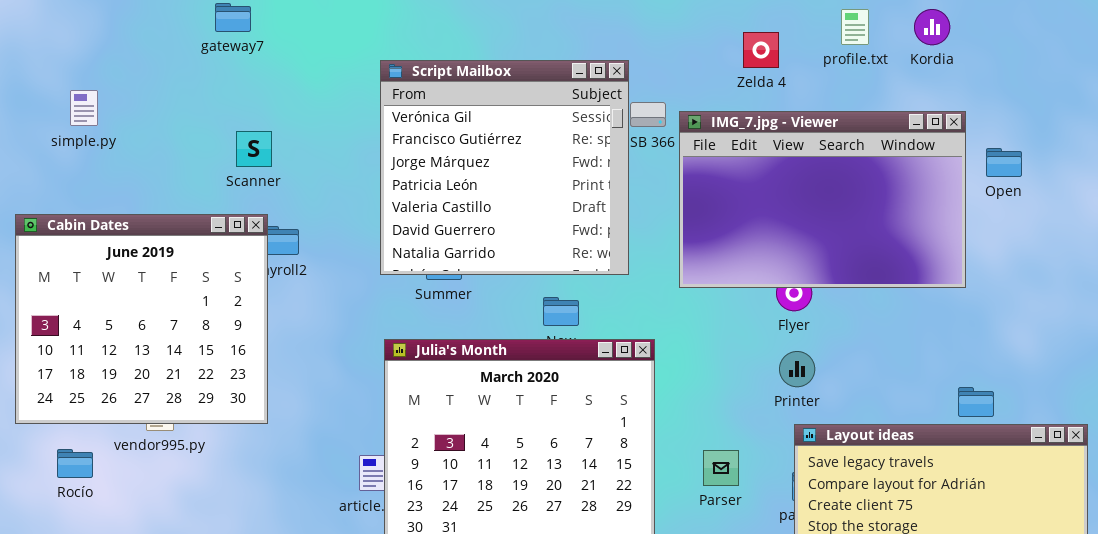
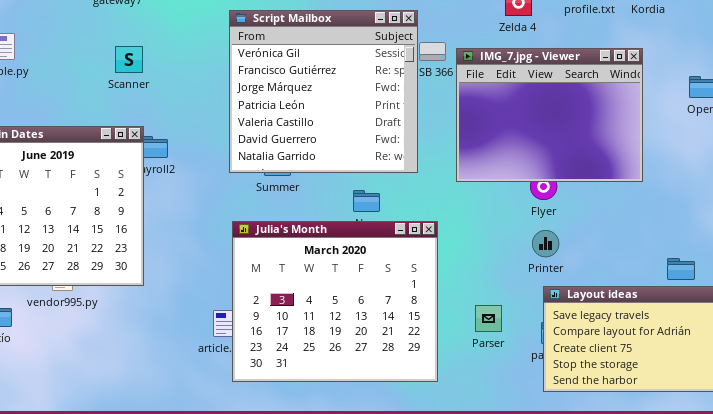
IMG_7.jpg - Viewer: [679,111,966,288] -> [456,48,643,182], resized
Scanner: [236,131,272,167] -> [115,46,143,73], moved

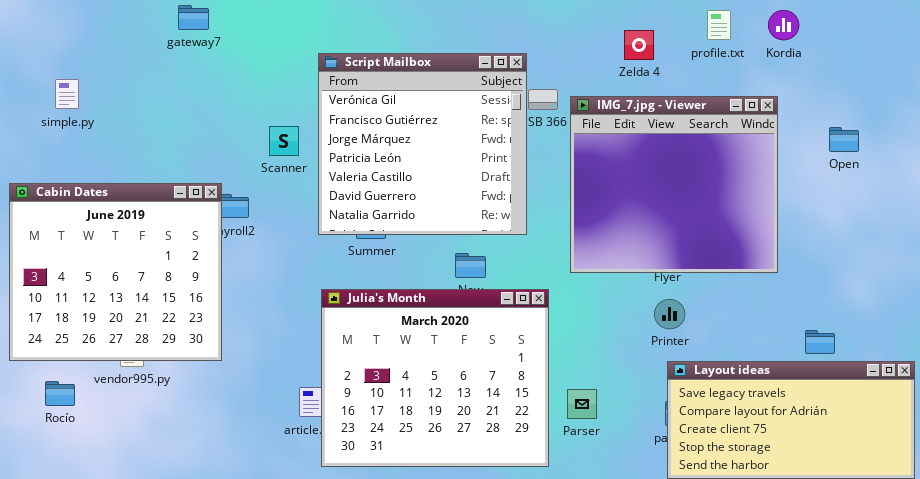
Scanner: [115,46,143,73] -> [269,126,299,156], moved
IMG_7.jpg - Viewer: [456,48,643,182] -> [570,96,778,273], resized
Parser: [475,305,502,332] -> [567,389,597,419], moved

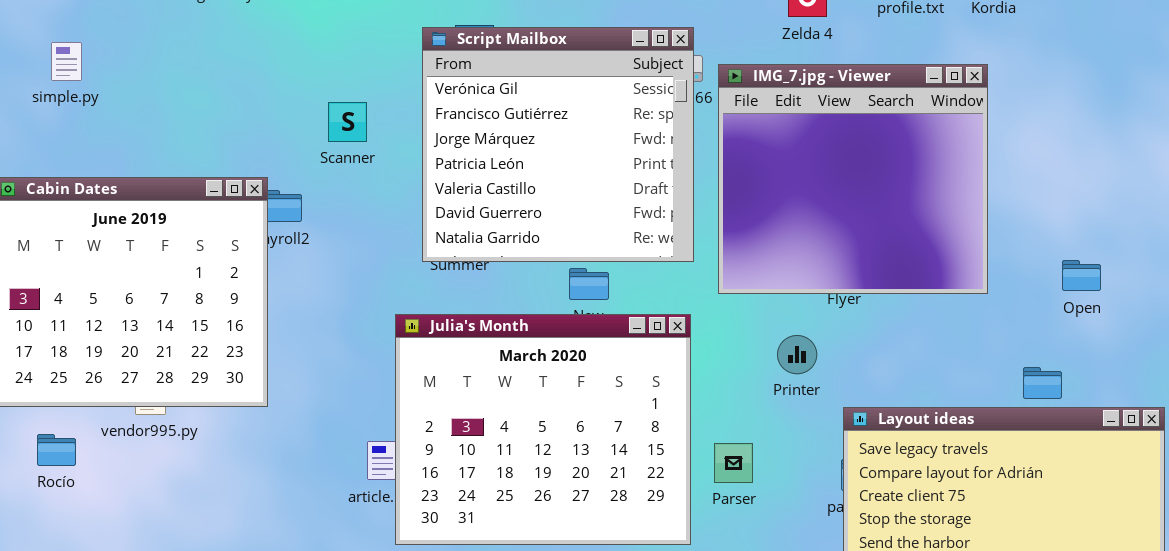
Script Mailbox: [318,53,527,235] -> [422,27,694,262], moved
Open: [829,127,859,152] -> [1062,260,1101,291], moved
Printer: [654,299,685,329] -> [777,335,817,374], moved

